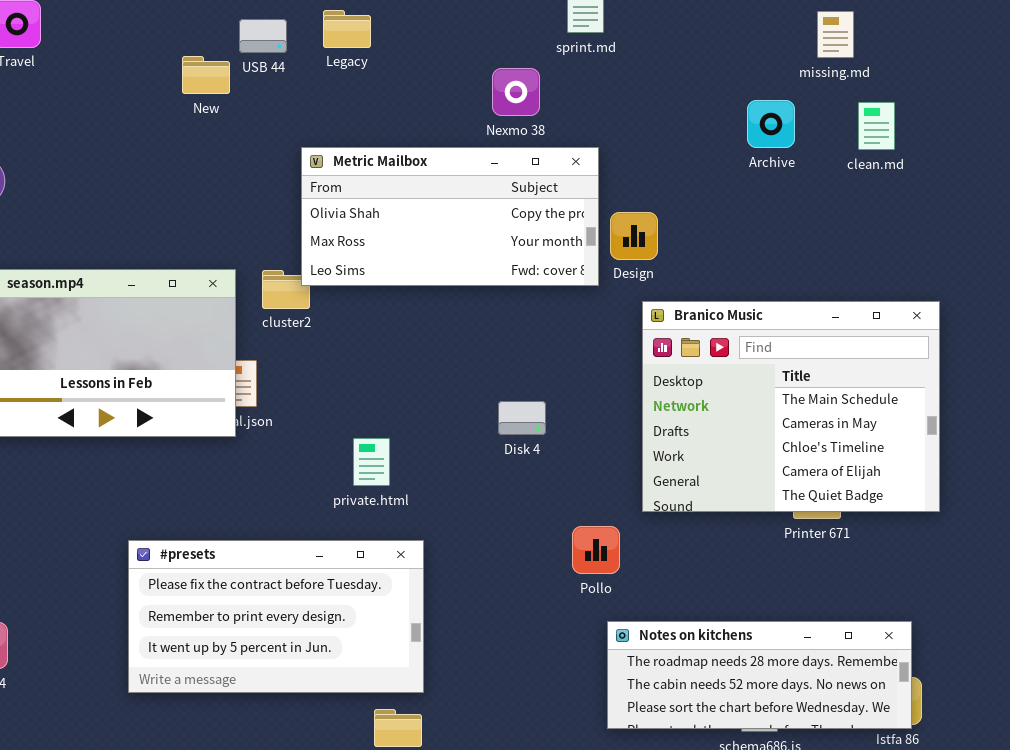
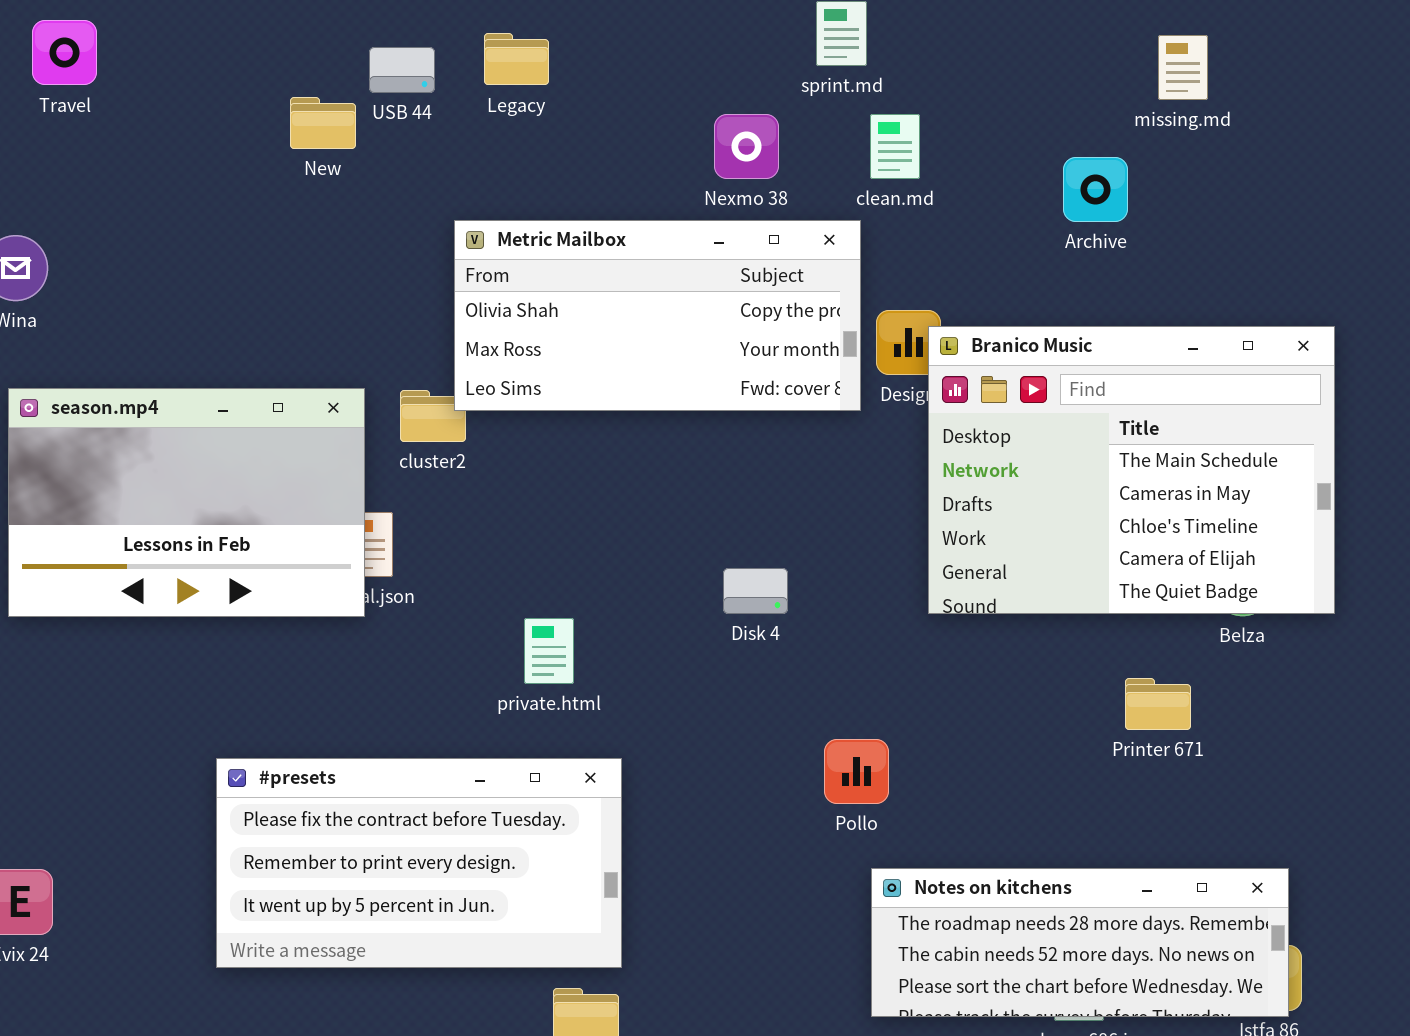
clean.md: [858,102,895,150] -> [870,114,920,179], moved
Branico Music: [642,301,940,512] -> [928,326,1335,614], moved

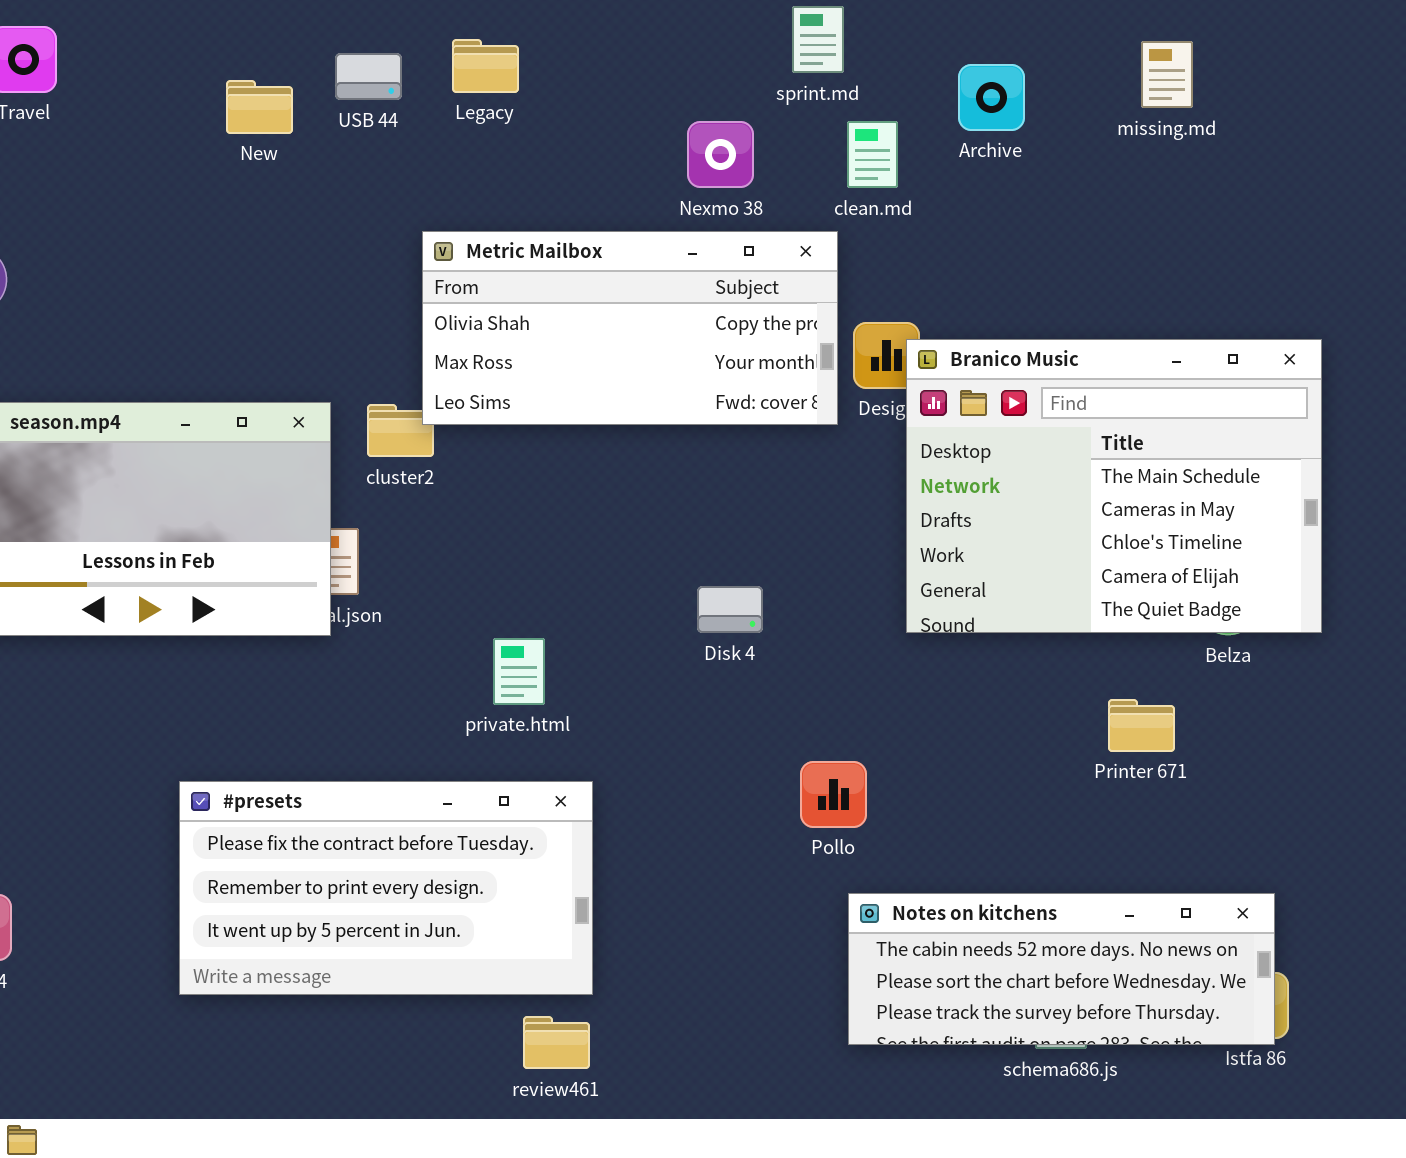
New: [290,97,356,149] -> [226,80,293,134], moved
Archive: [1063,157,1128,222] -> [958,64,1025,131], moved
Notes on kitchens: [871,868,1289,1017] -> [848,893,1275,1045], scrolled down 1 row

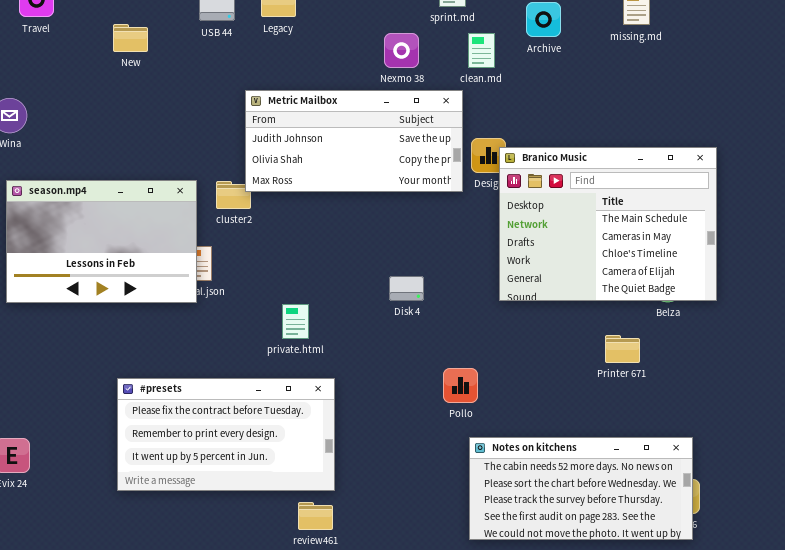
New: [226,80,293,134] -> [113,24,148,52], moved
Metric Mailbox: [422,231,838,425] -> [245,90,463,192], scrolled up 1 row
Notes on kitchens: [848,893,1275,1045] -> [469,437,693,540], resized

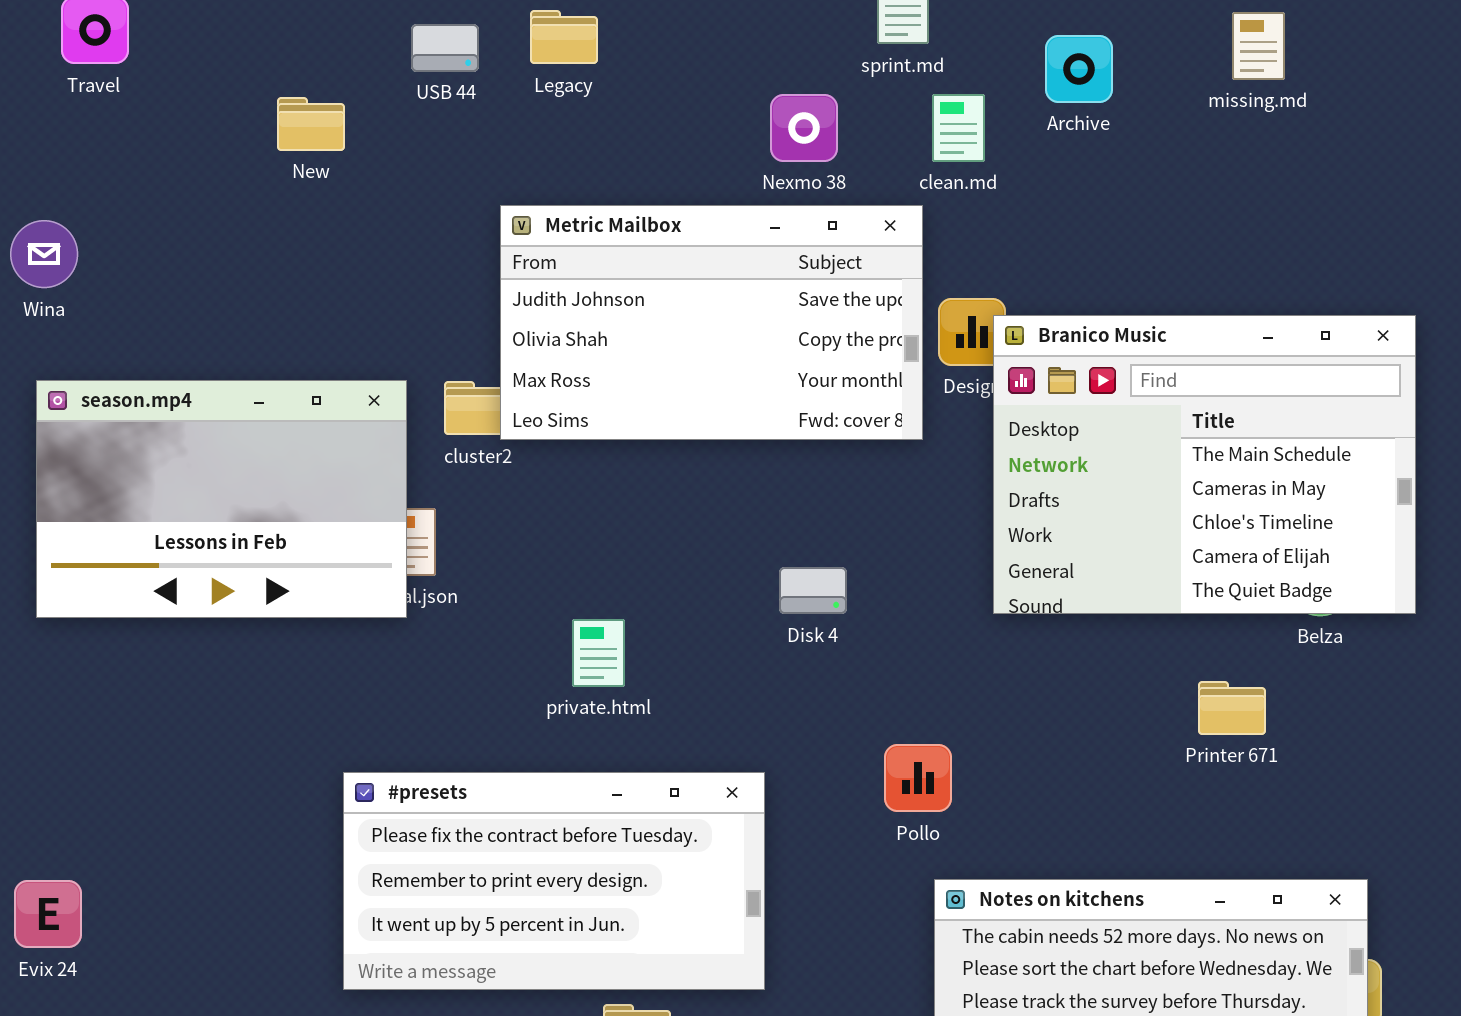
New: [113,24,148,52] -> [277,97,345,151], moved
Metric Mailbox: [245,90,463,192] -> [500,205,923,440], resized
#presets: [117,378,335,491] -> [343,772,765,990], moved

